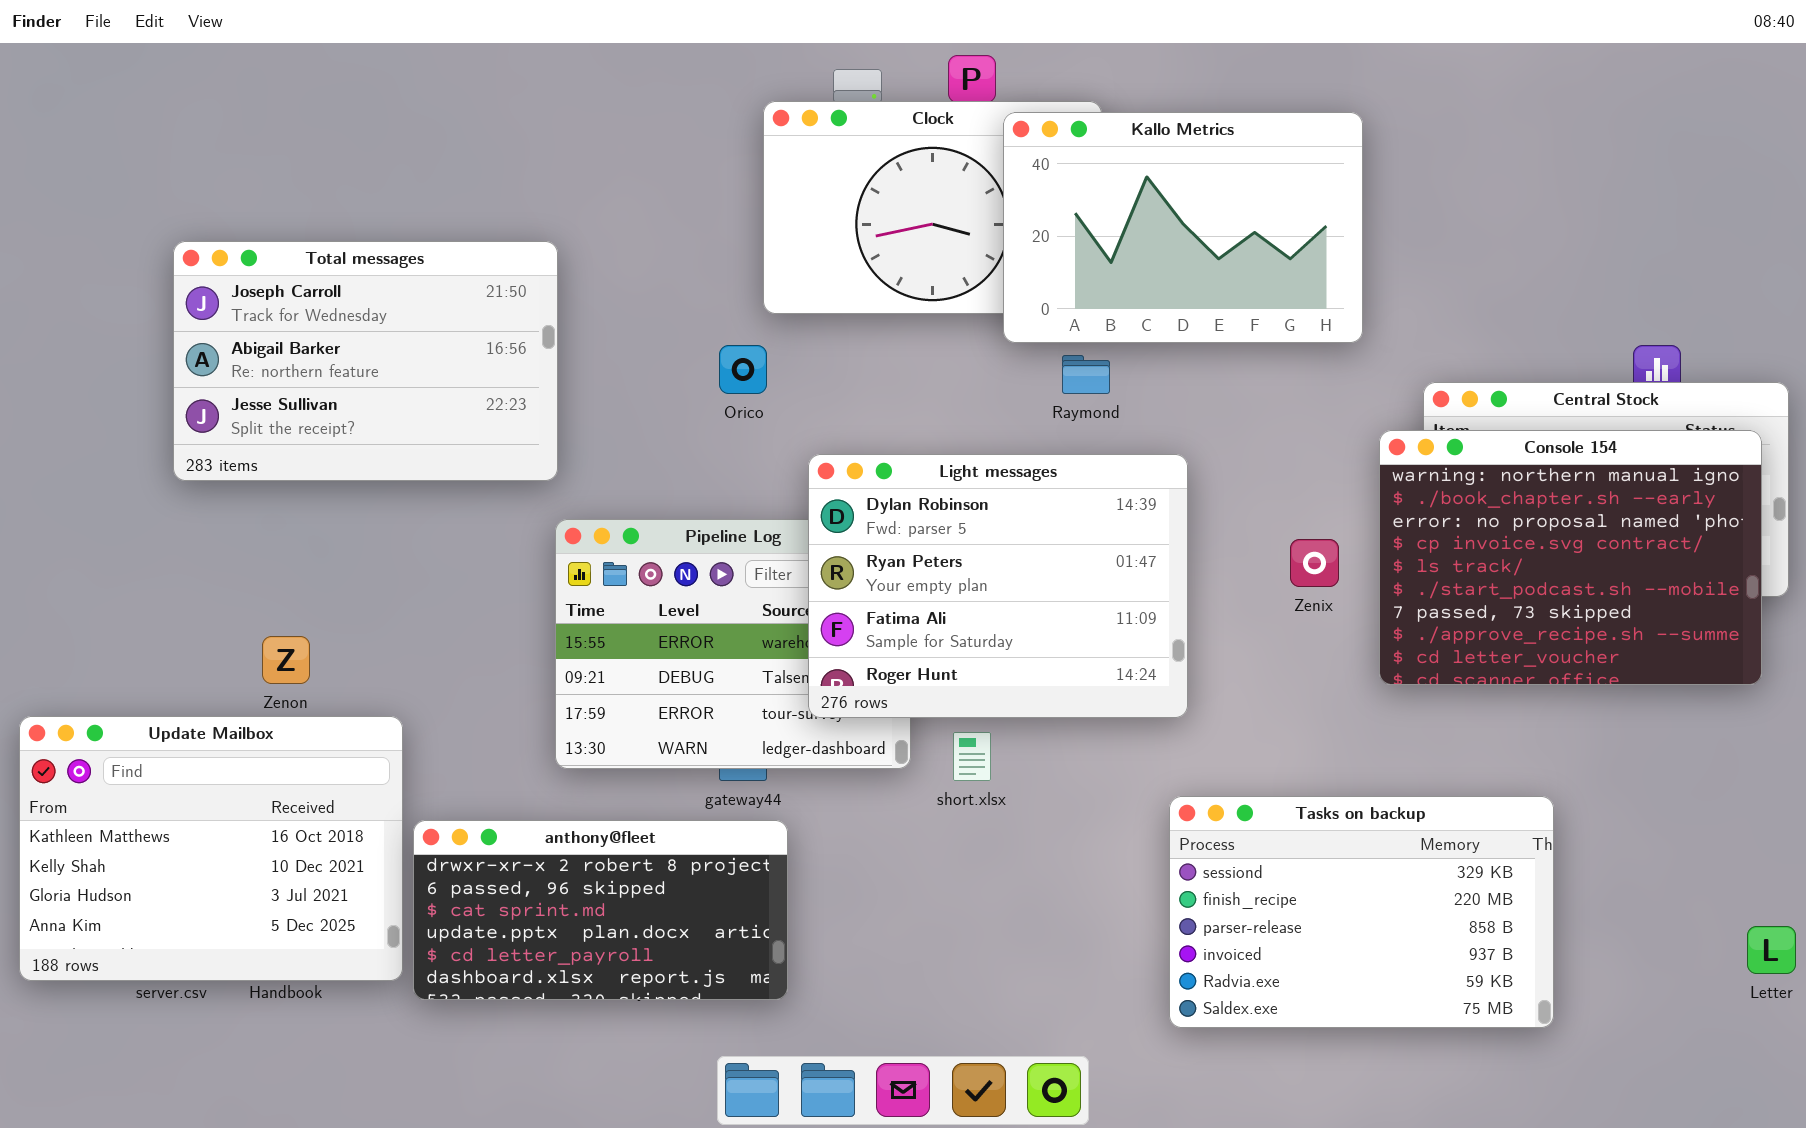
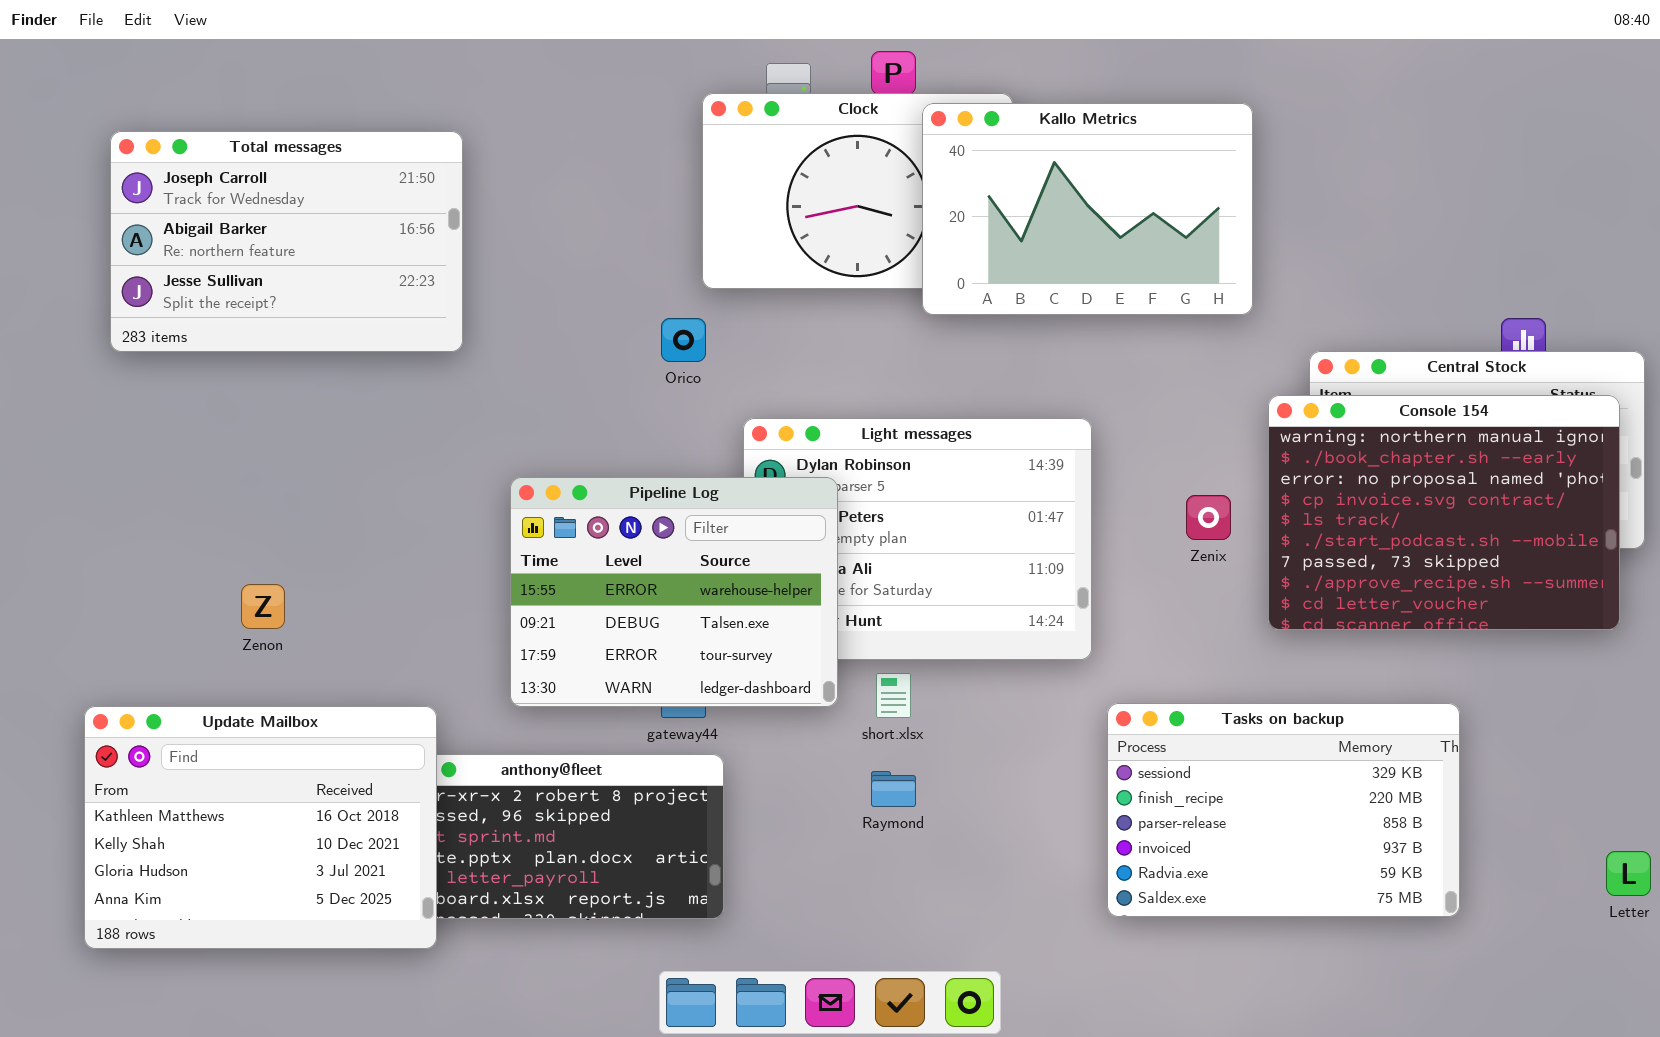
Total messages: [173,241,558,481] -> [110,131,463,352], moved
Raymond: [1062,355,1110,394] -> [871,771,916,807], moved
Pipeline Log: [555,519,911,769] -> [510,477,838,707], raised
Update Mailbox: [19,716,403,981] -> [84,706,437,949], moved
Tasks on backup: [1169,796,1554,1028] -> [1107,703,1460,917], moved

